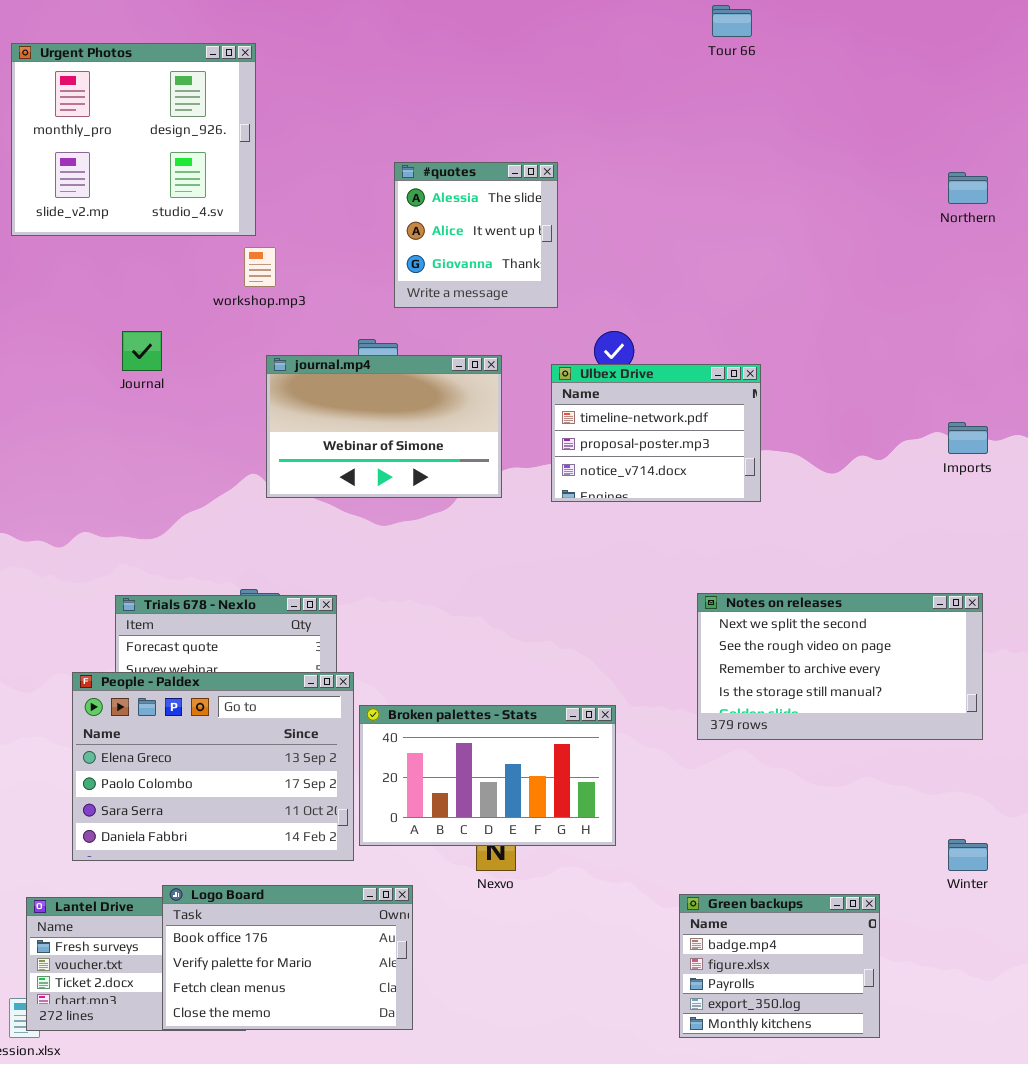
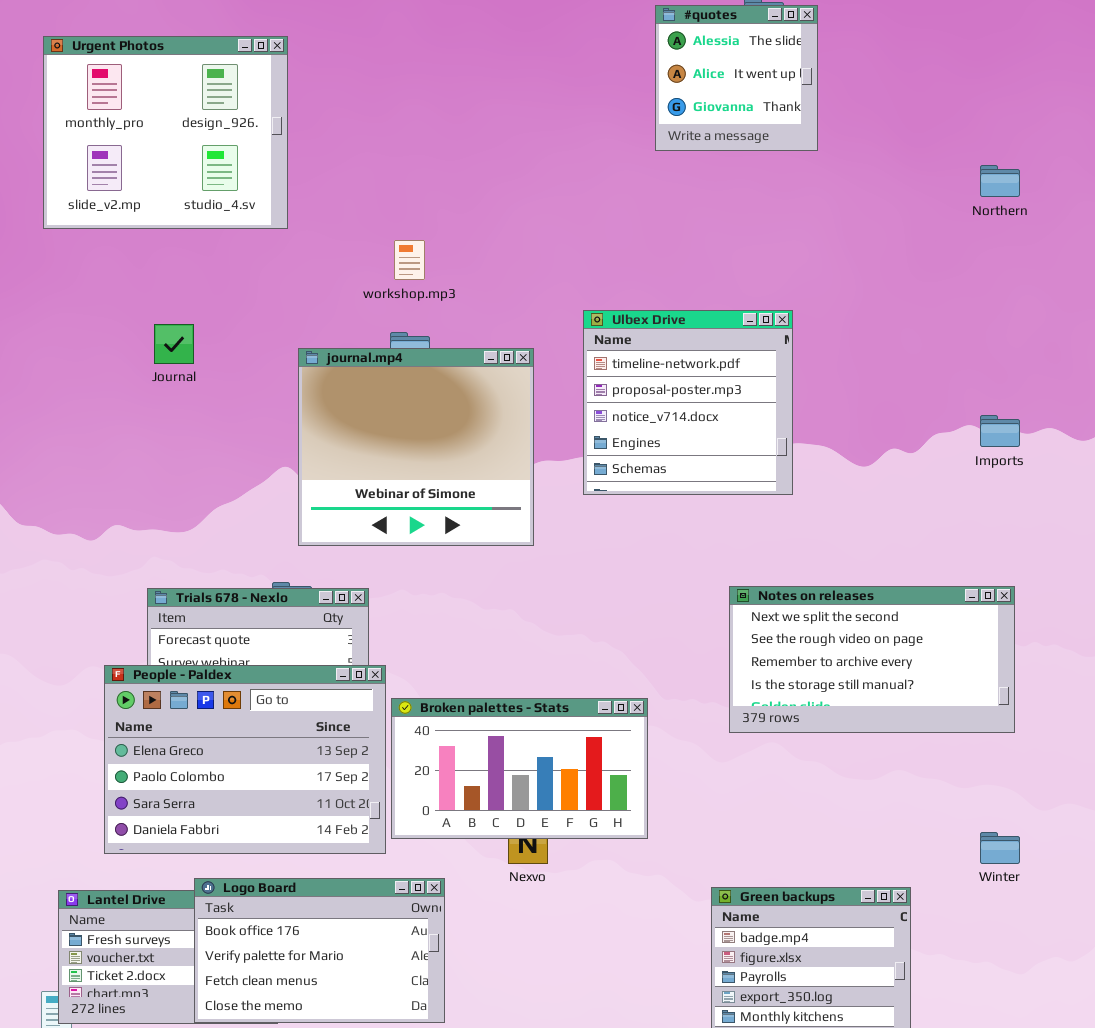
#quotes: [394,162,558,308] -> [655,5,818,151], moved
workshop.mp3: [244,247,276,287] -> [394,240,425,280], moved
journal.mp4: [266,355,502,498] -> [298,348,534,546], resized
Ulbex Drive: [551,364,761,502] -> [583,310,793,495], resized

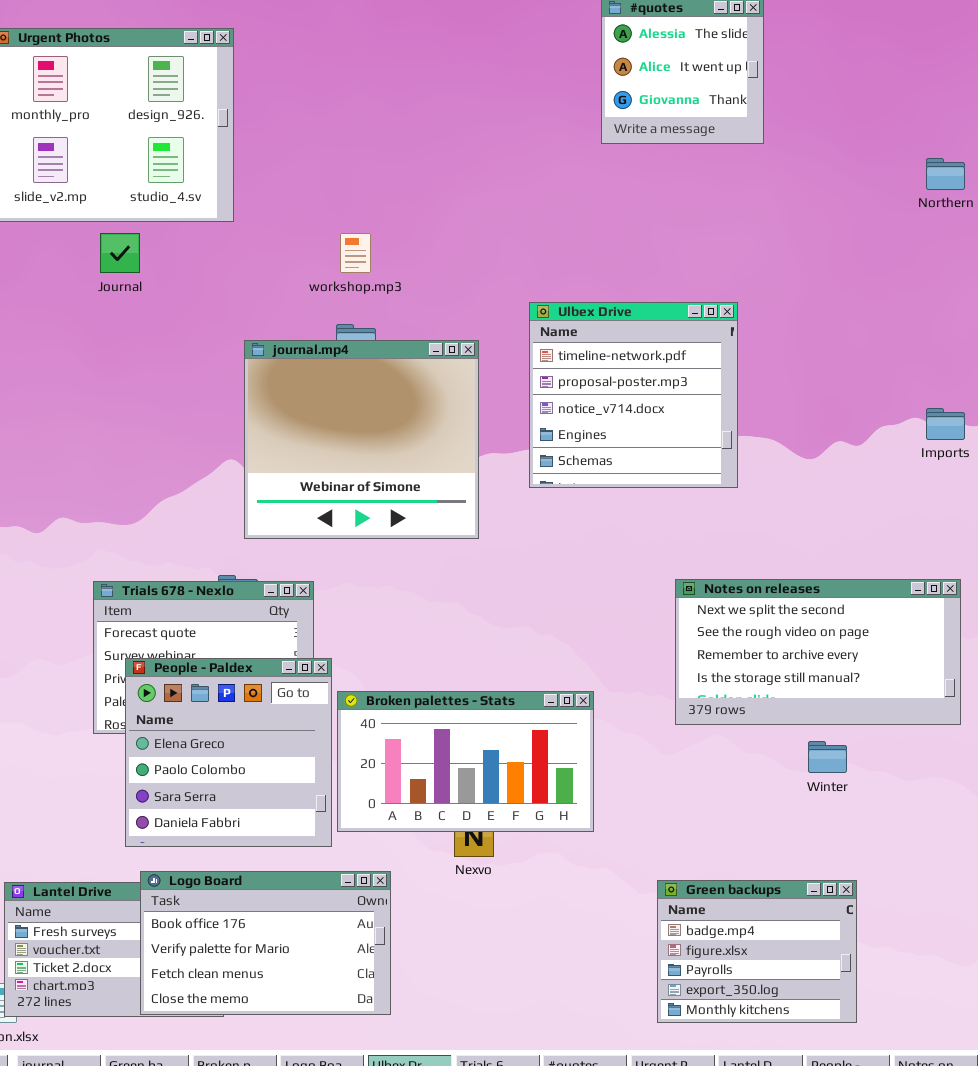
Journal: [154,324,194,364] -> [100,233,140,273], moved
People - Paldex: [104,665,386,854] -> [125,658,332,847], resized
Winter: [980,832,1020,864] -> [808,741,847,773], moved

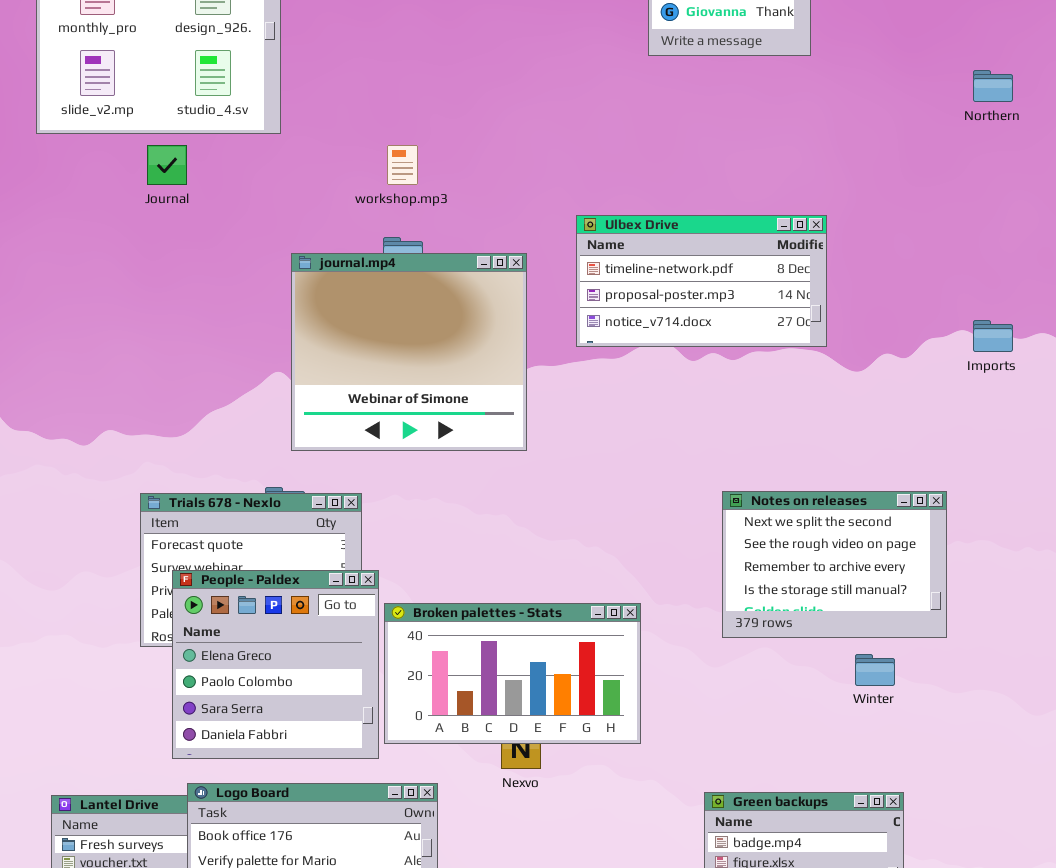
Ulbex Drive: [529,302,738,488] -> [576,215,827,347], resized
Notes on releases: [675,579,961,725] -> [722,491,947,638], resized

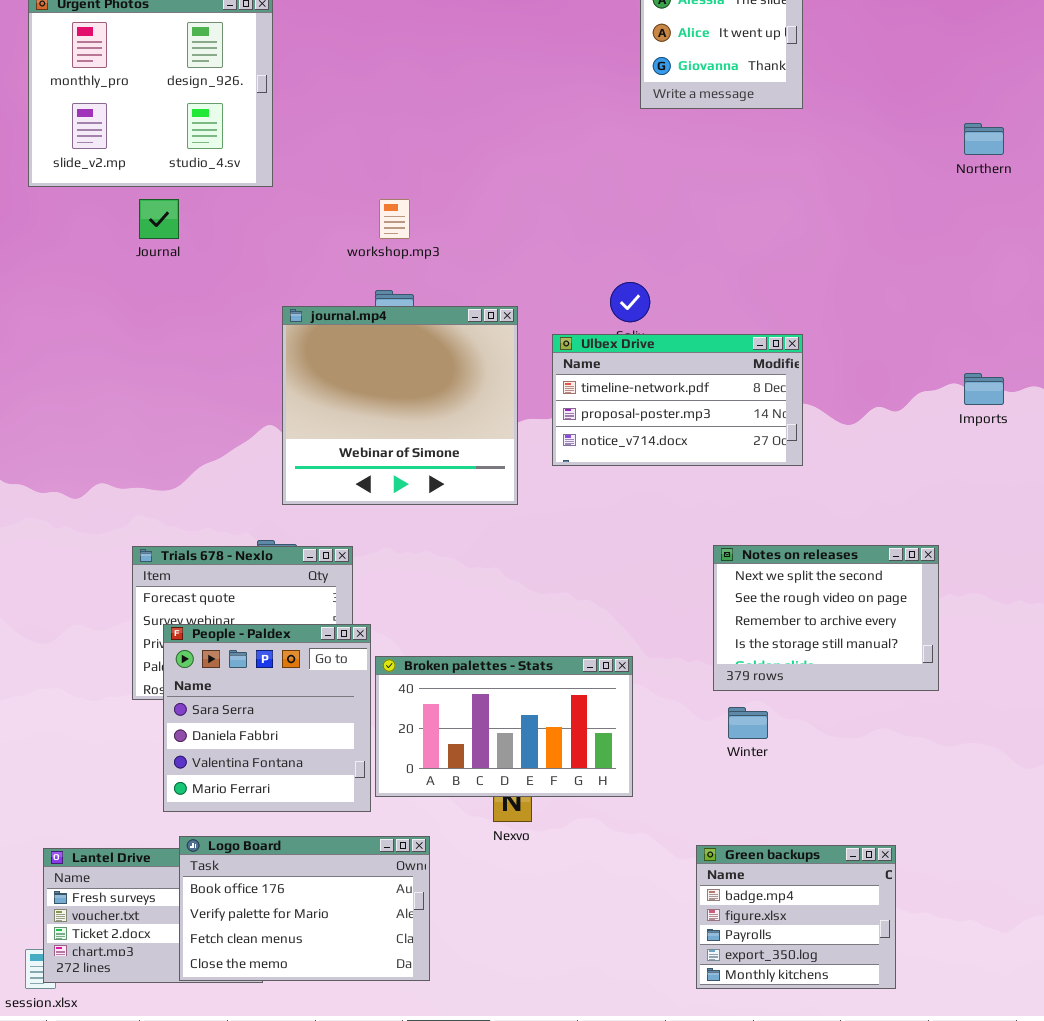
Ulbex Drive: [576,215,827,347] -> [552,334,803,466], moved
People - Paldex: [172,570,379,759] -> [163,624,371,812], scrolled down 2 rows
Winter: [855,654,895,686] -> [728,707,768,739], moved

